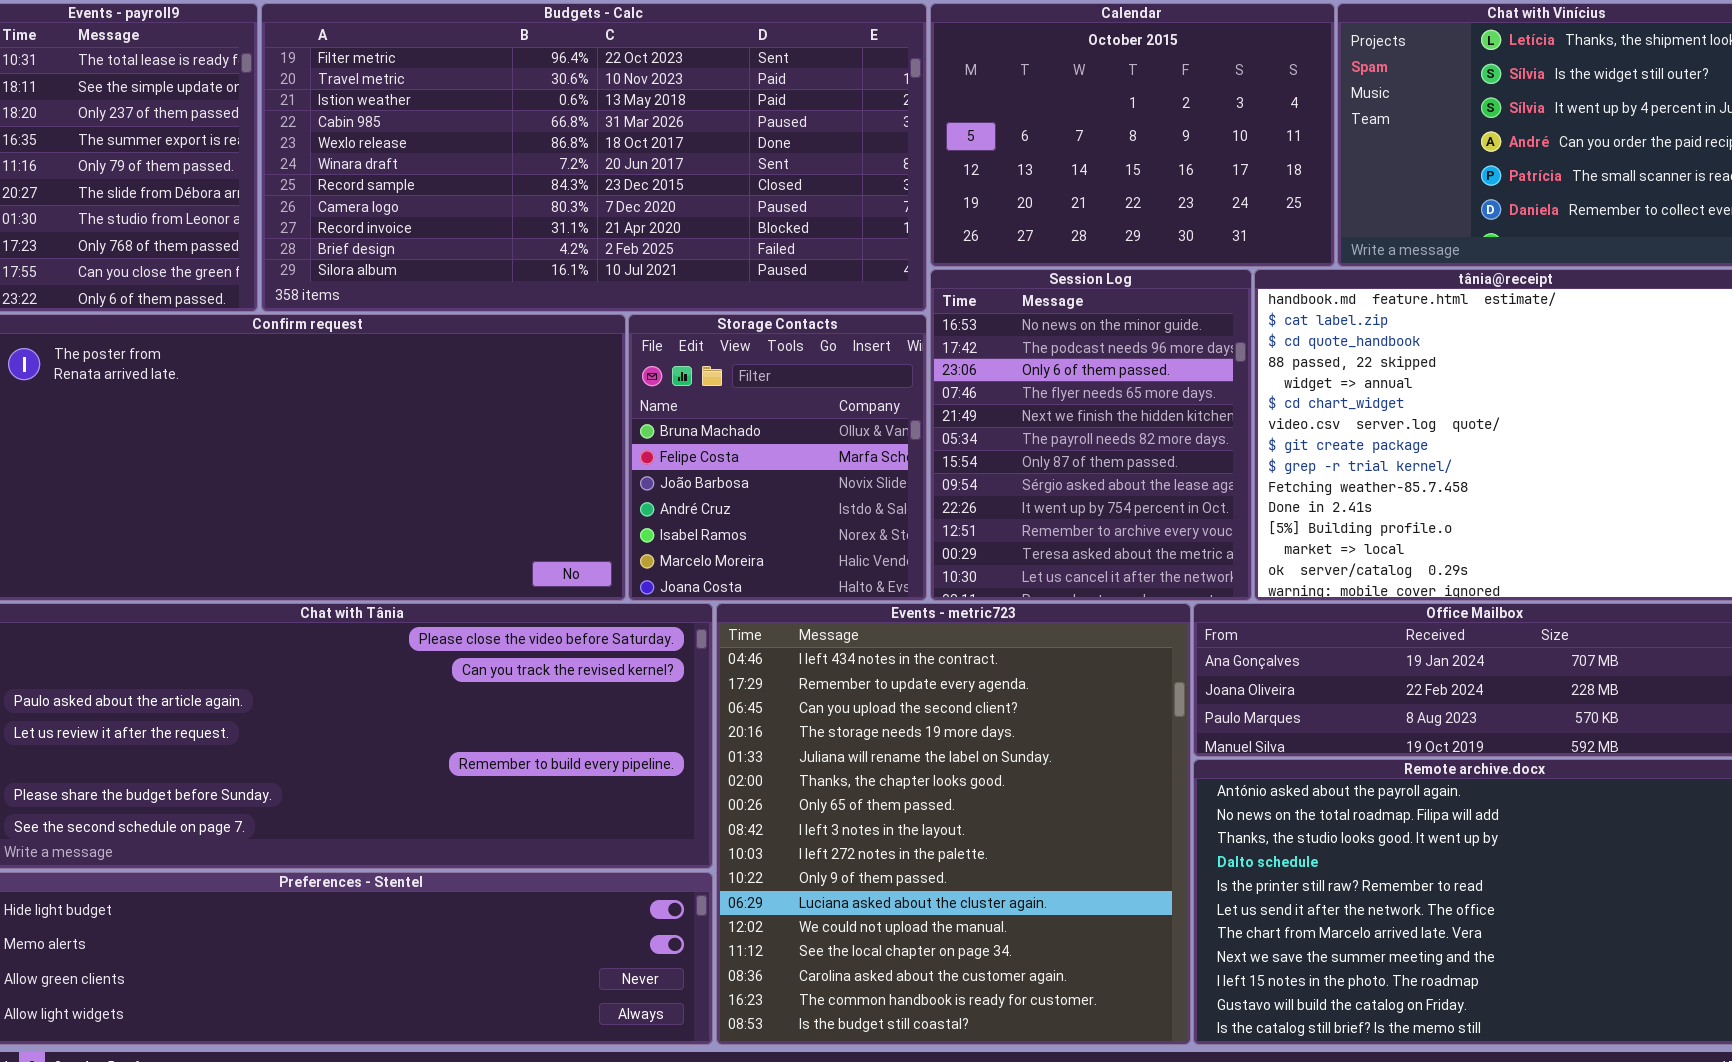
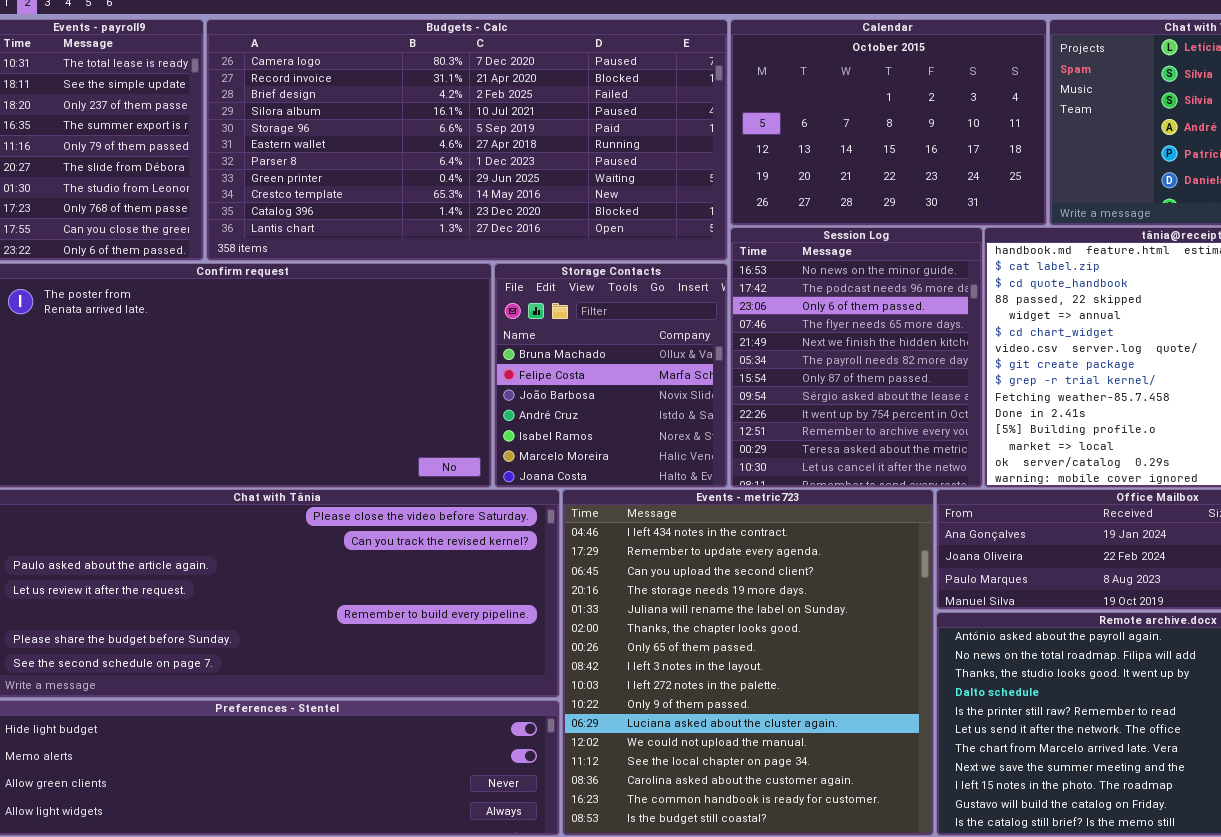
Budgets - Calc: [261,3,927,312] -> [206,19,728,261], scrolled down 7 rows

